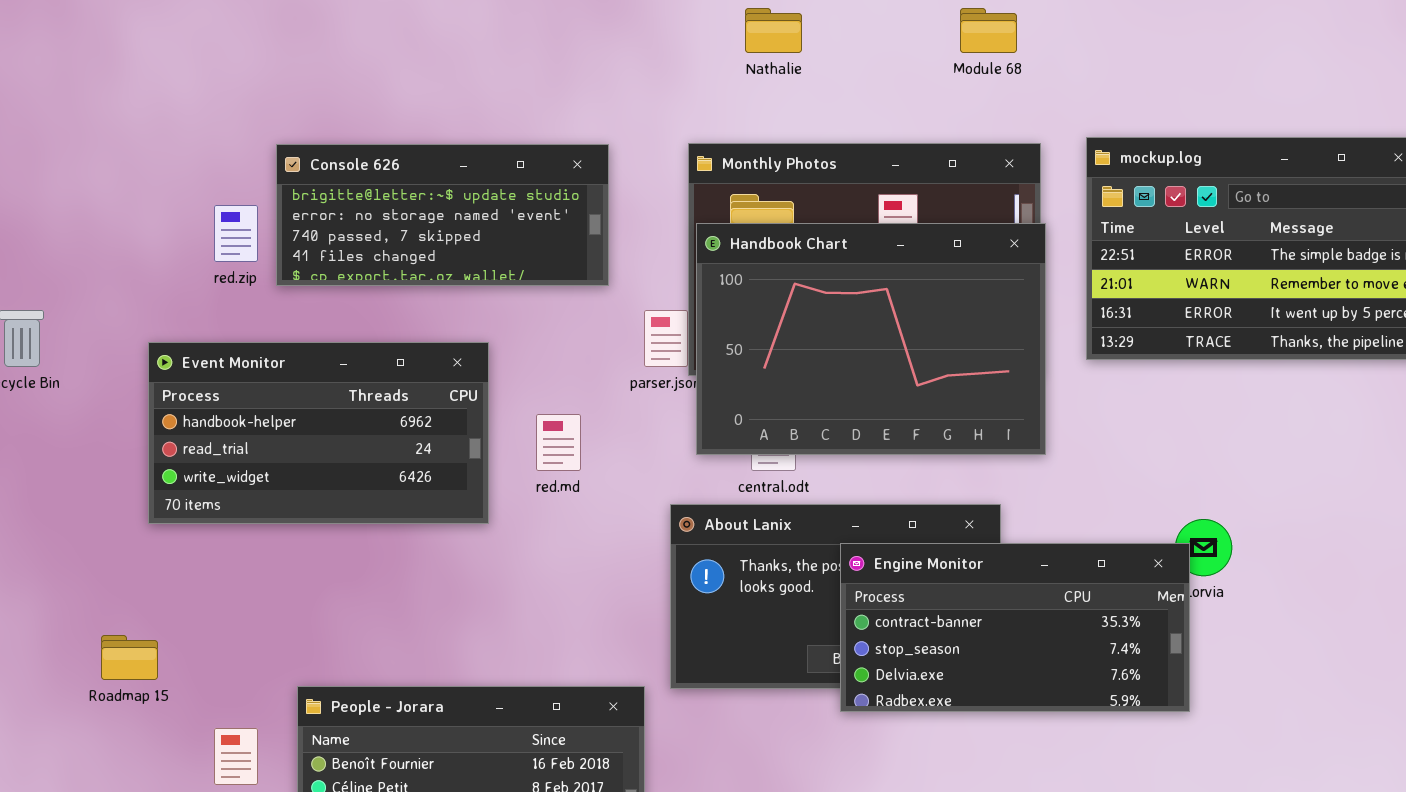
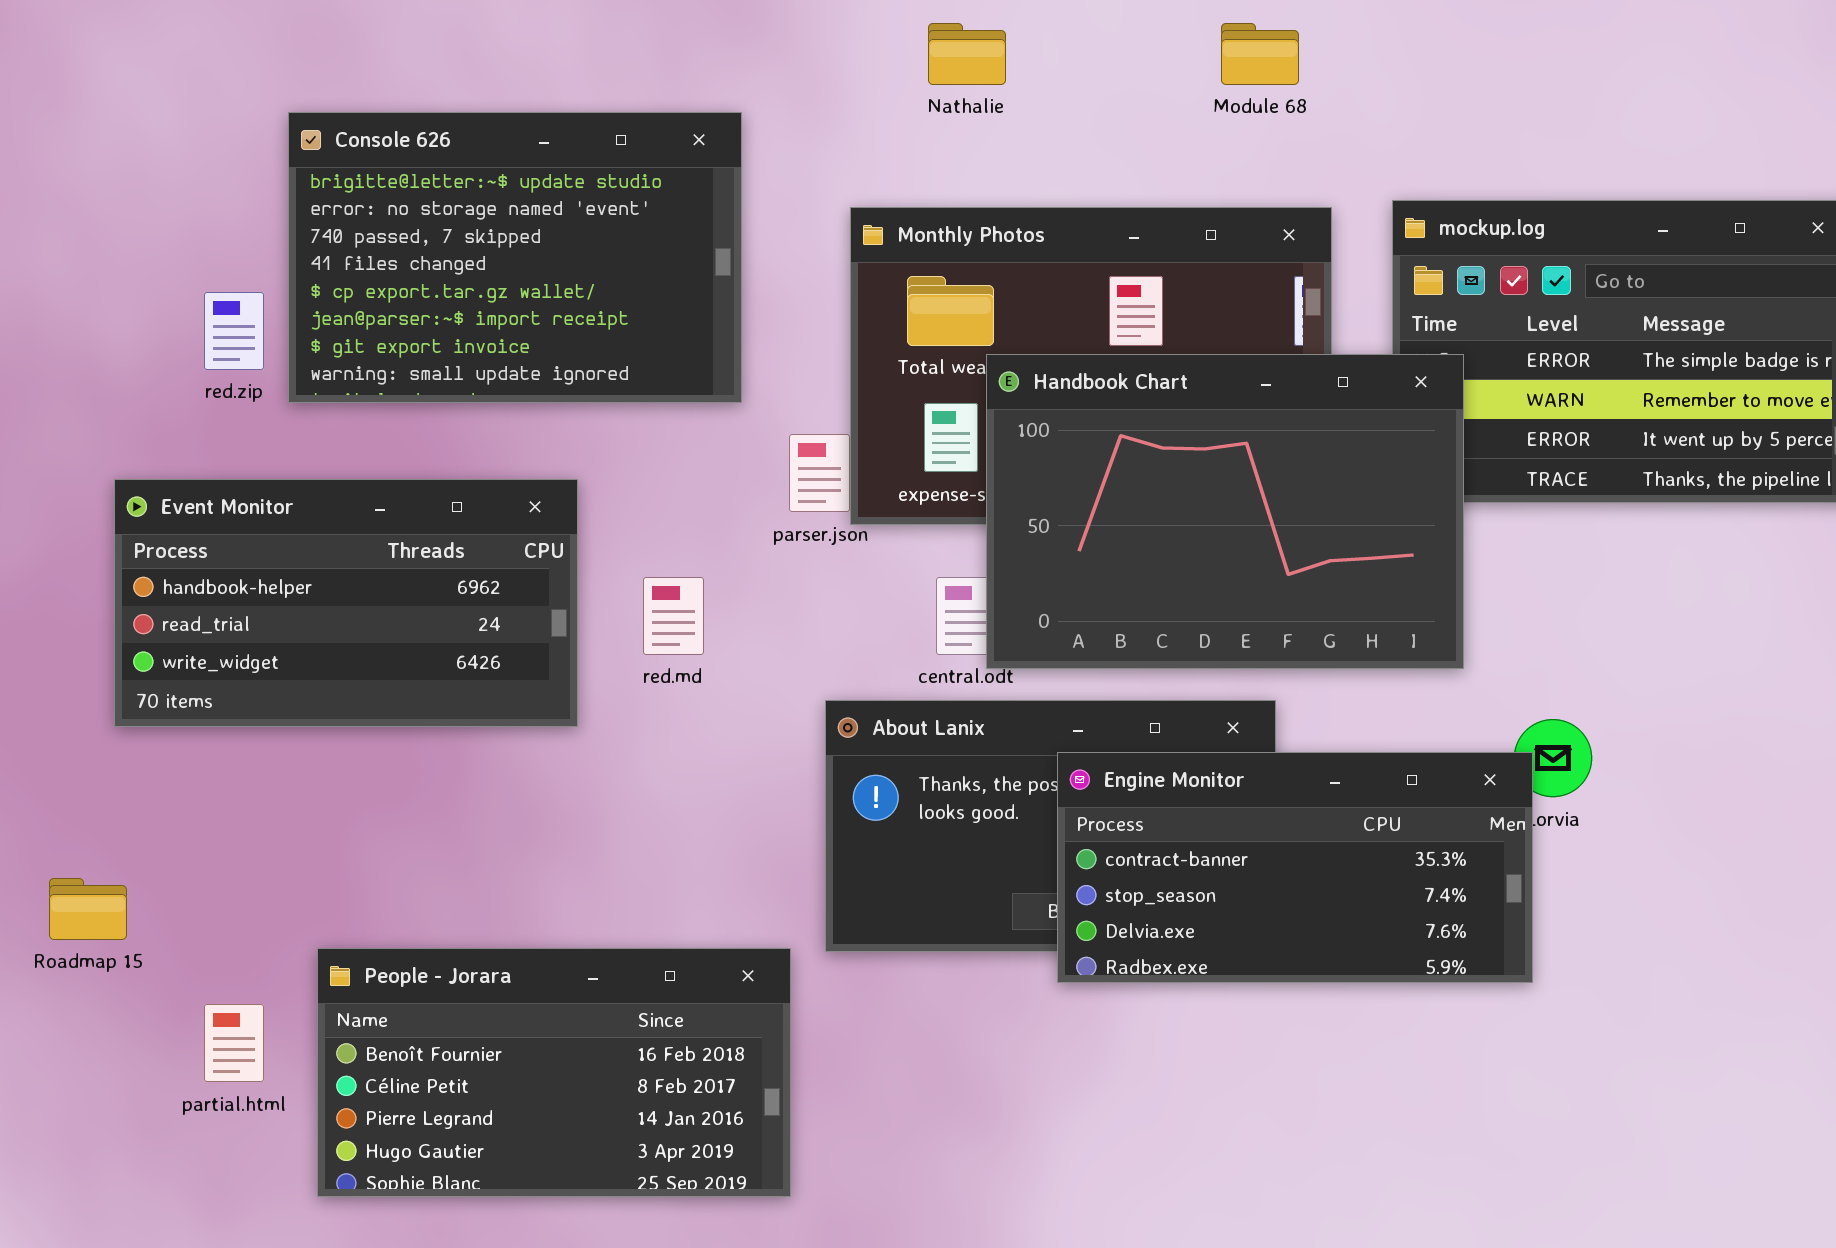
Console 626: [276,144,609,286] -> [288,112,742,403], resized
Handbook Chart: [696,223,1046,455] -> [986,354,1464,669], moved

